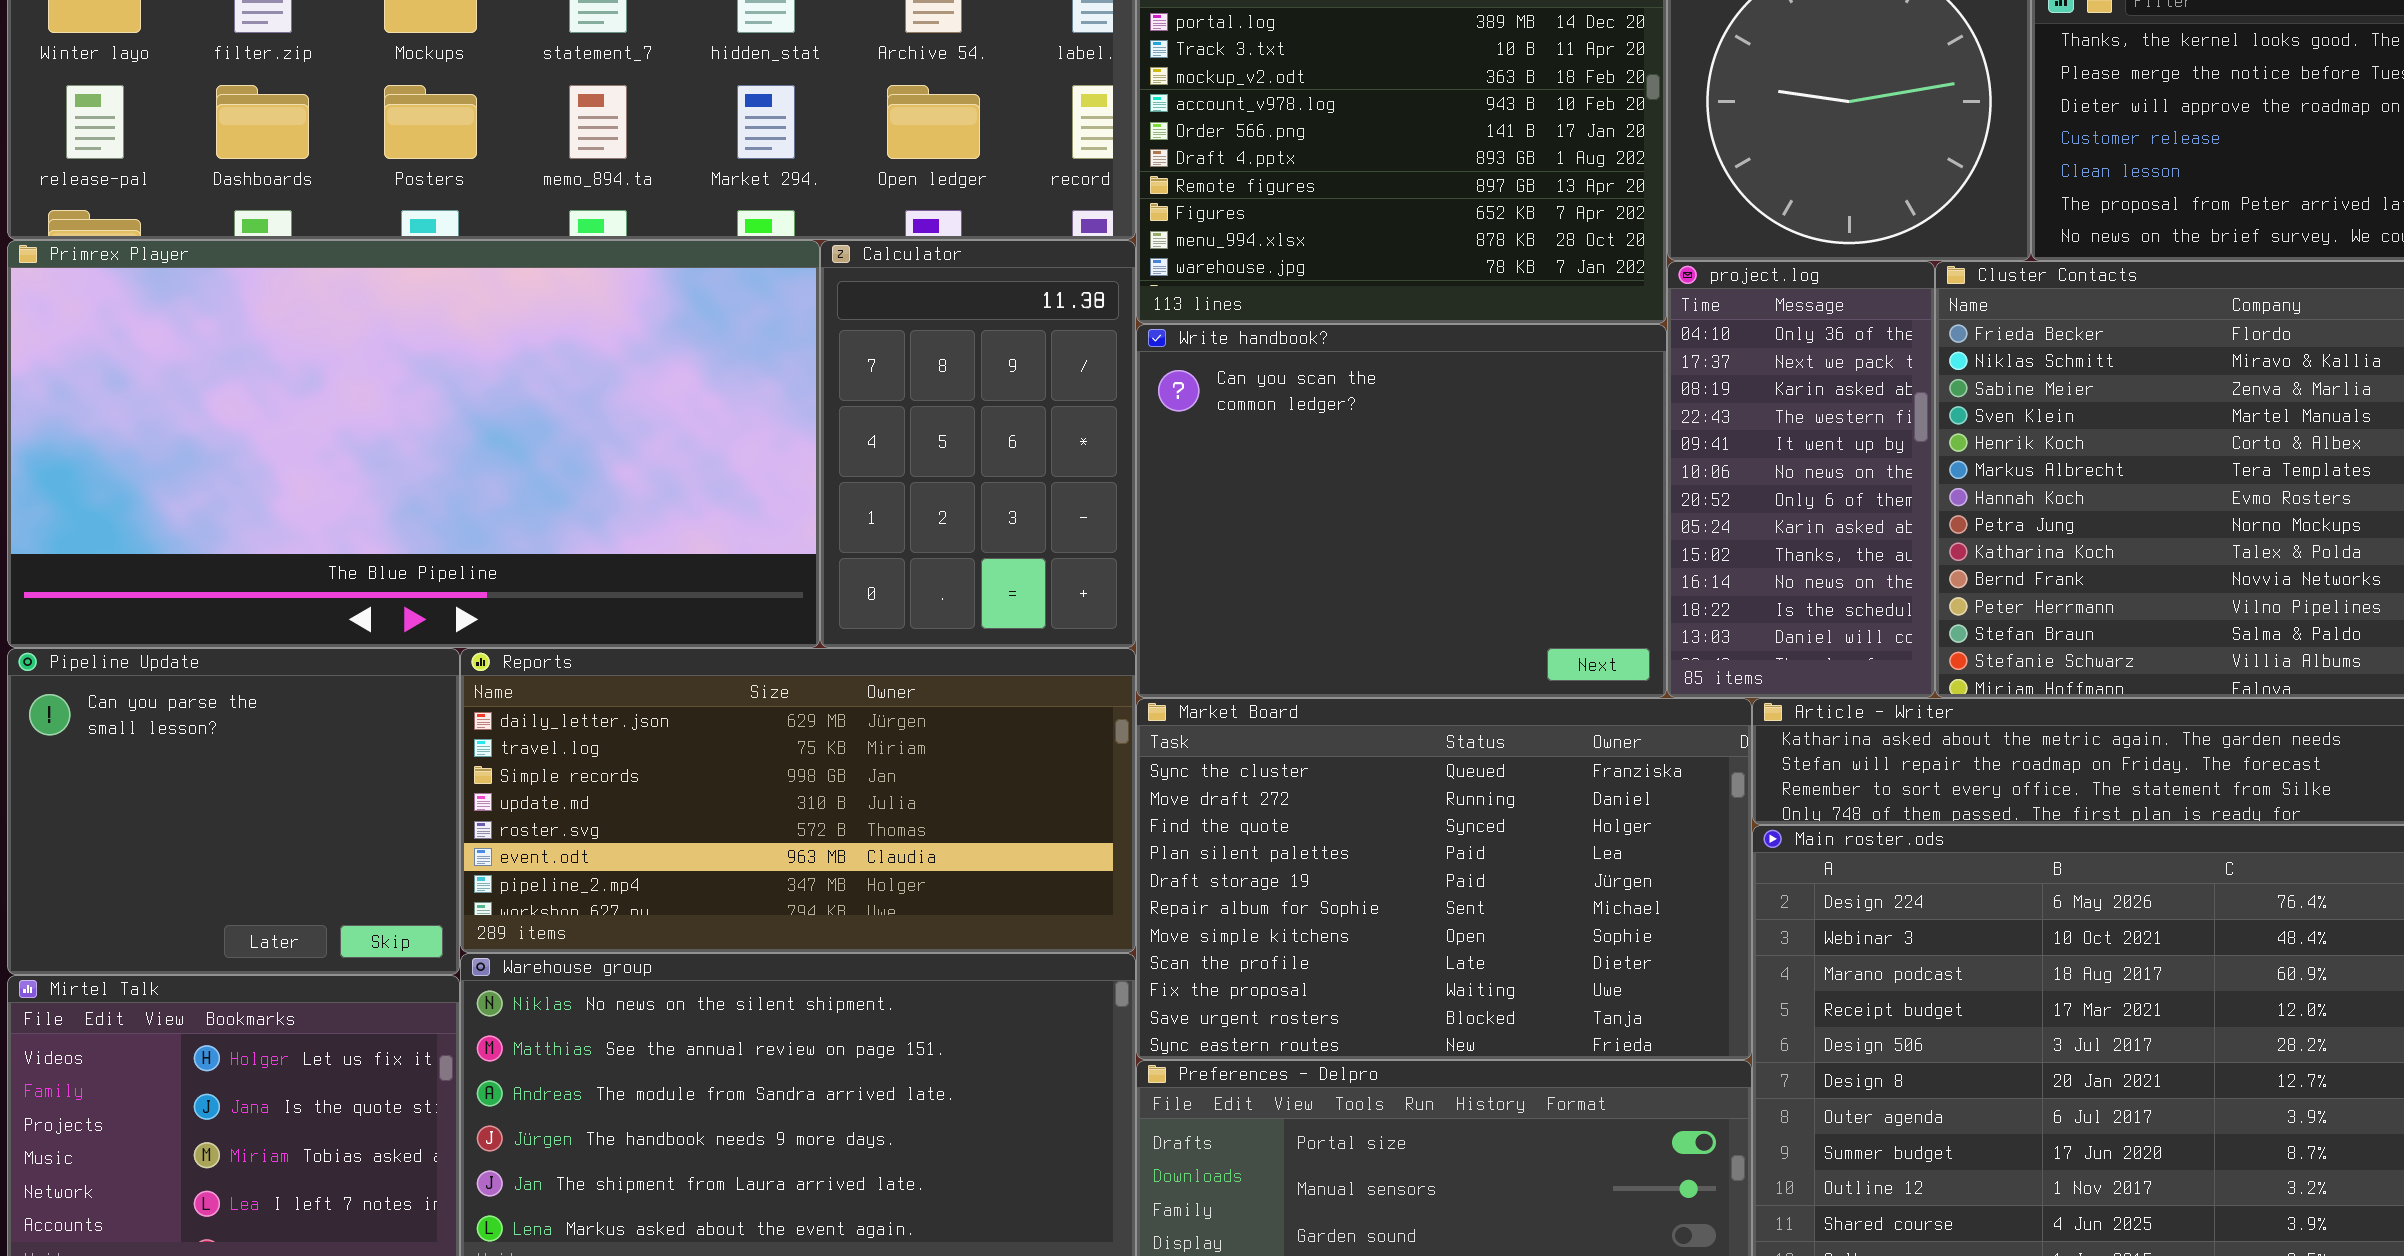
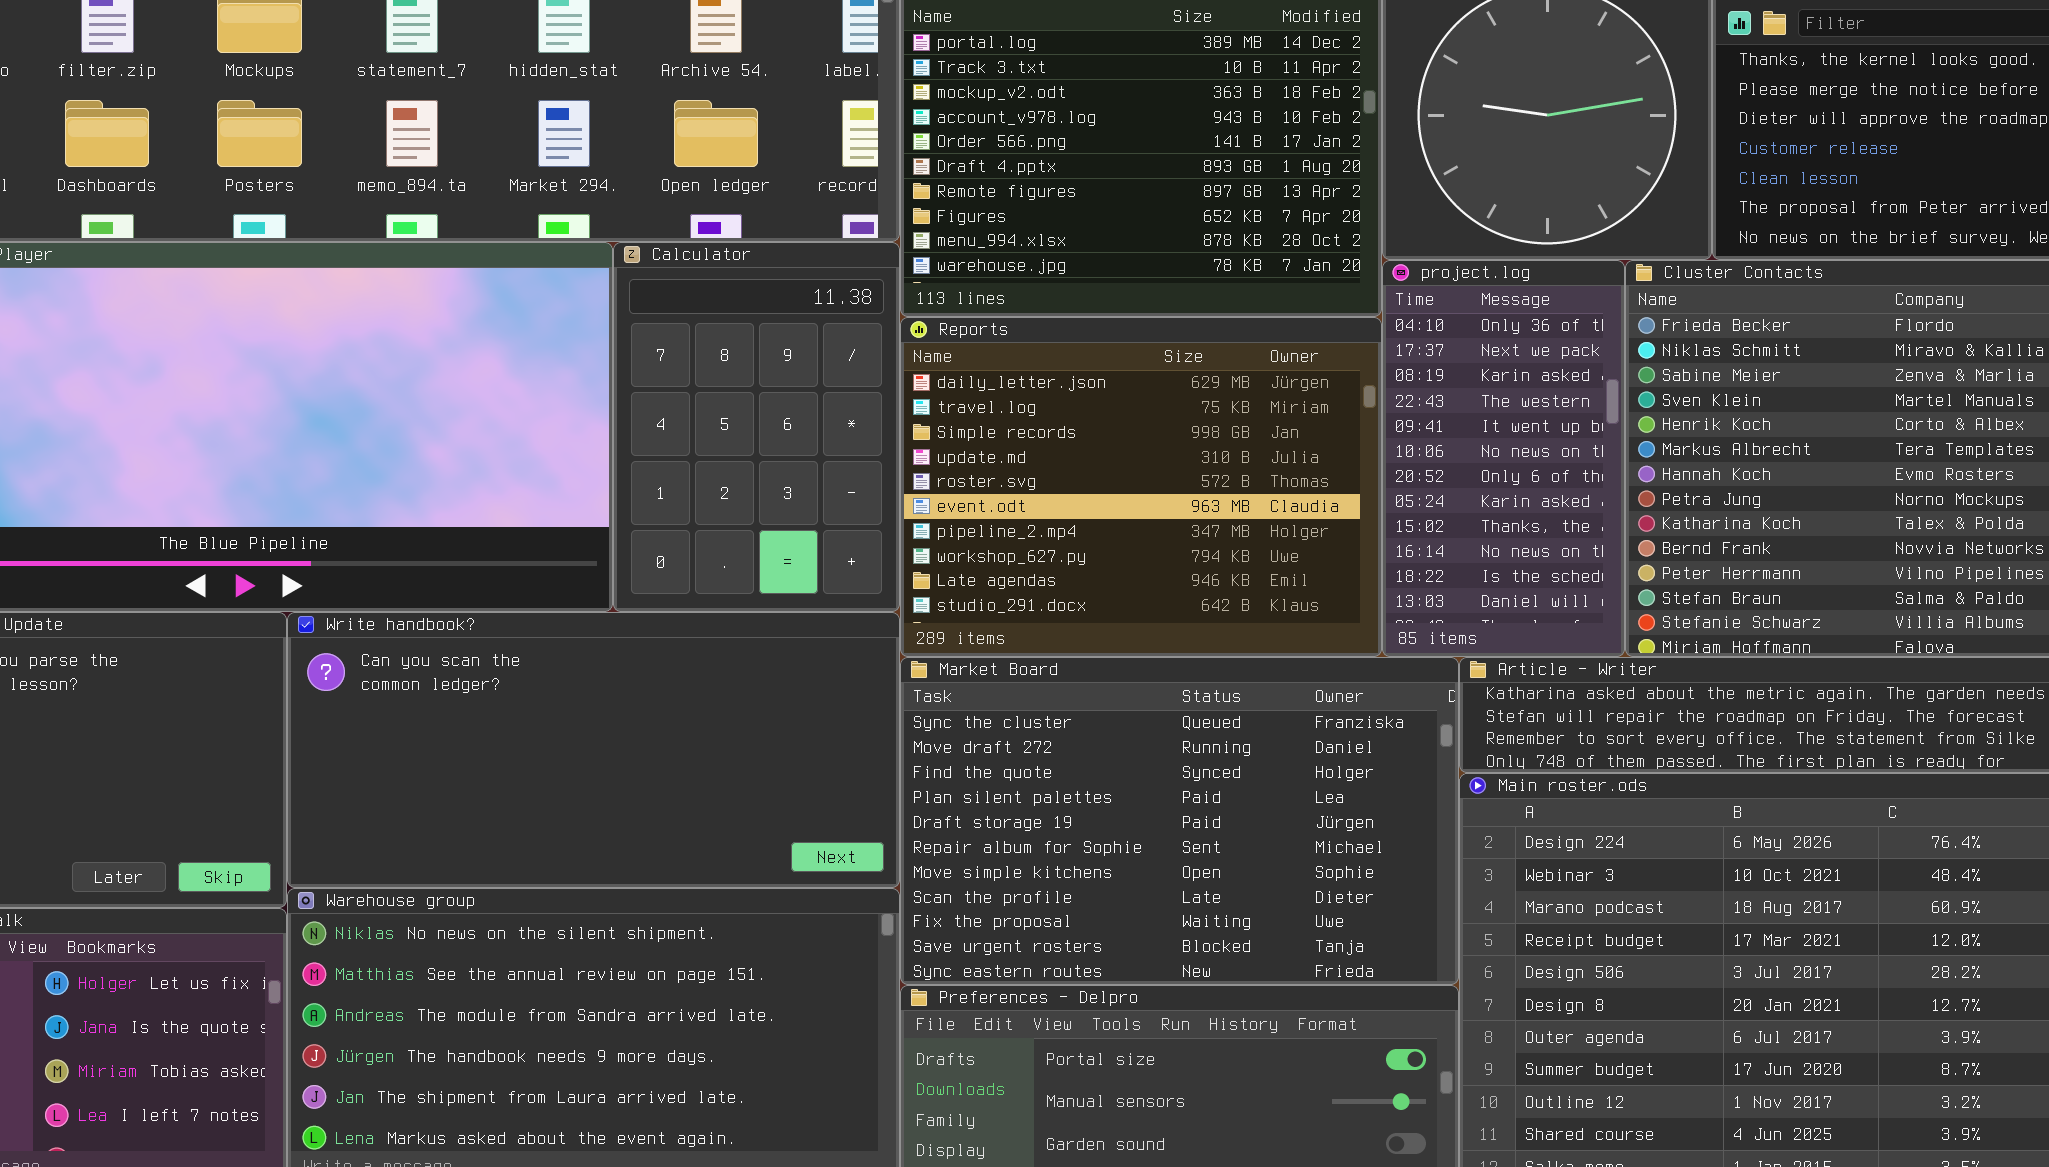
Write handbook?: [1136,324,1667,698] -> [287,612,900,888], moved, resized
Reports: [460,648,1136,953] -> [900,317,1382,657], moved, resized

